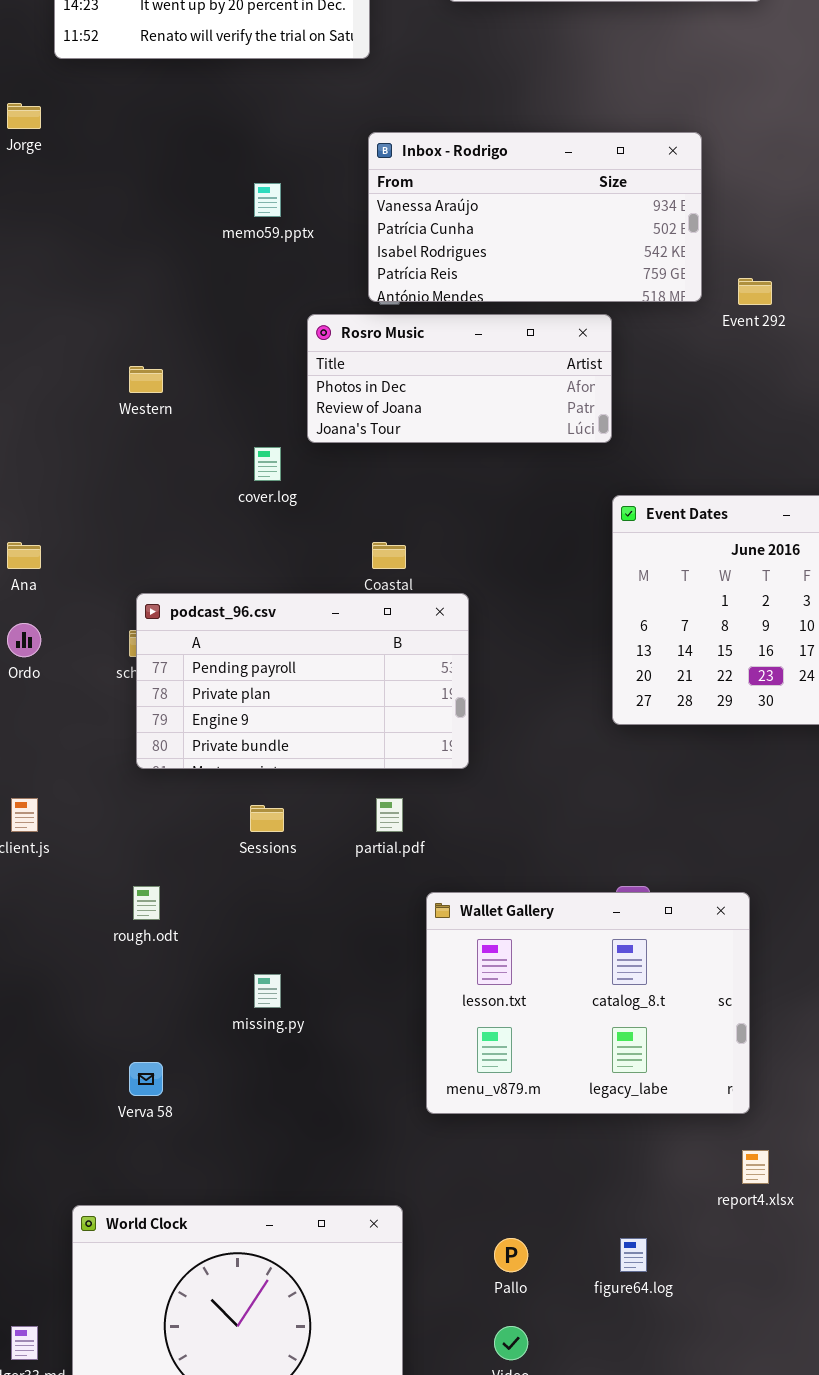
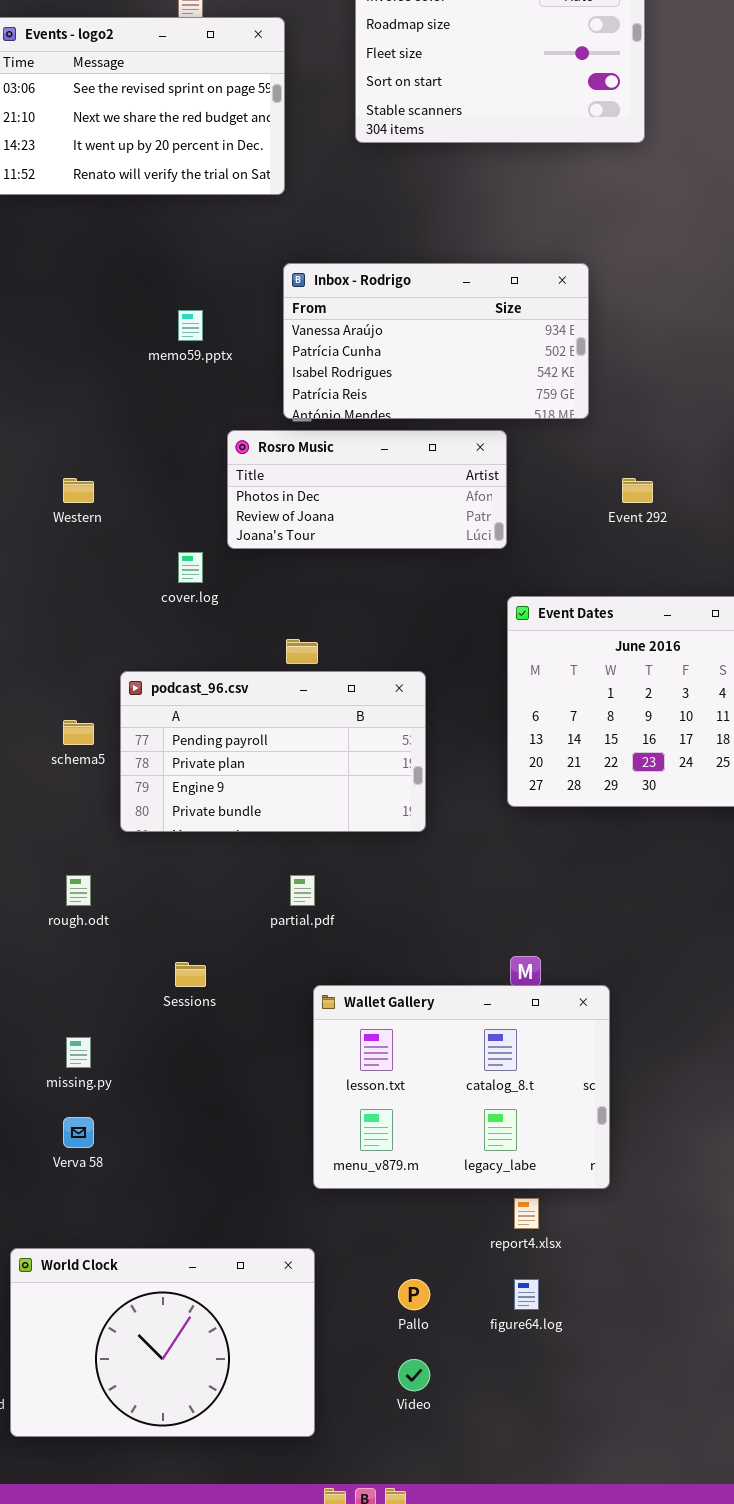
Event 292: [738,278,772,305] -> [622,478,653,503], moved
podcast_96.csv: [136,593,469,769] -> [120,671,426,832], moved
Sessions: [250,805,284,832] -> [175,962,206,987], moved
rough.odt: [133,886,160,920] -> [66,875,91,906], moved
Wallet Gallery: [426,892,750,1114] -> [313,985,610,1189], moved
missing.py: [254,974,281,1008] -> [66,1037,91,1068], moved
report4.xlsx: [742,1150,769,1184] -> [514,1198,539,1229], moved

